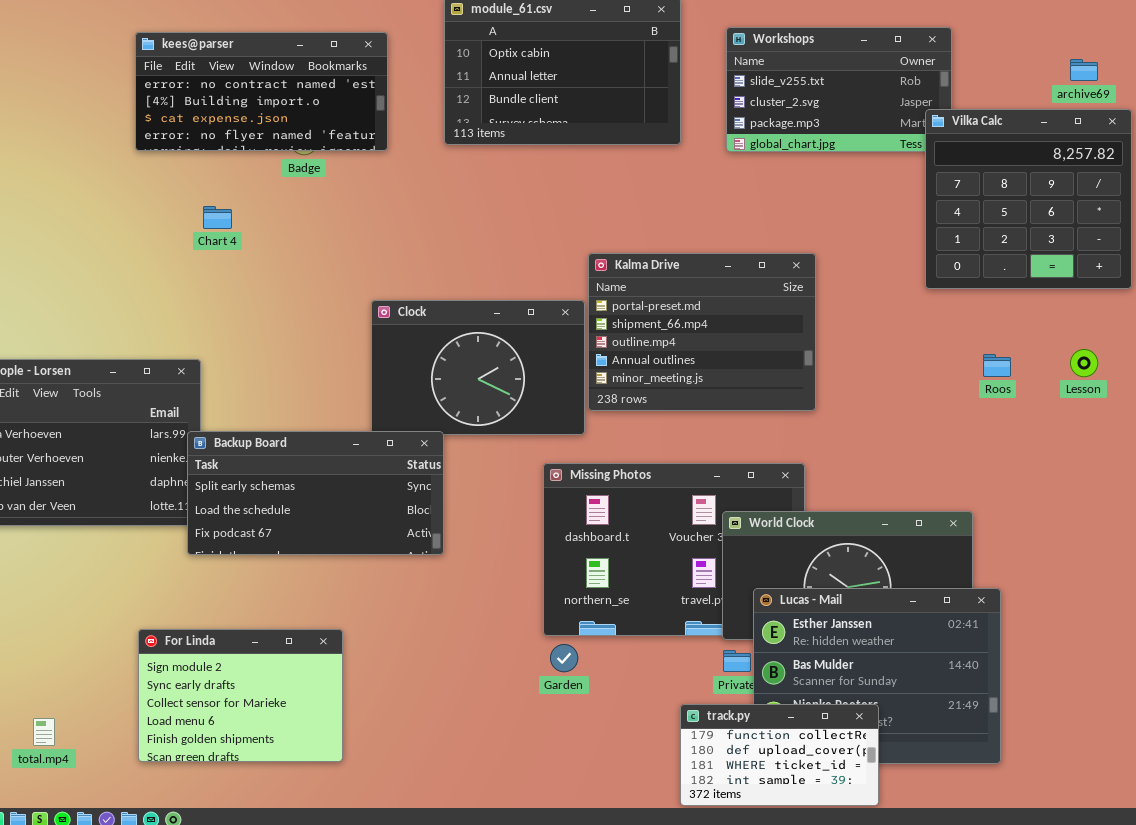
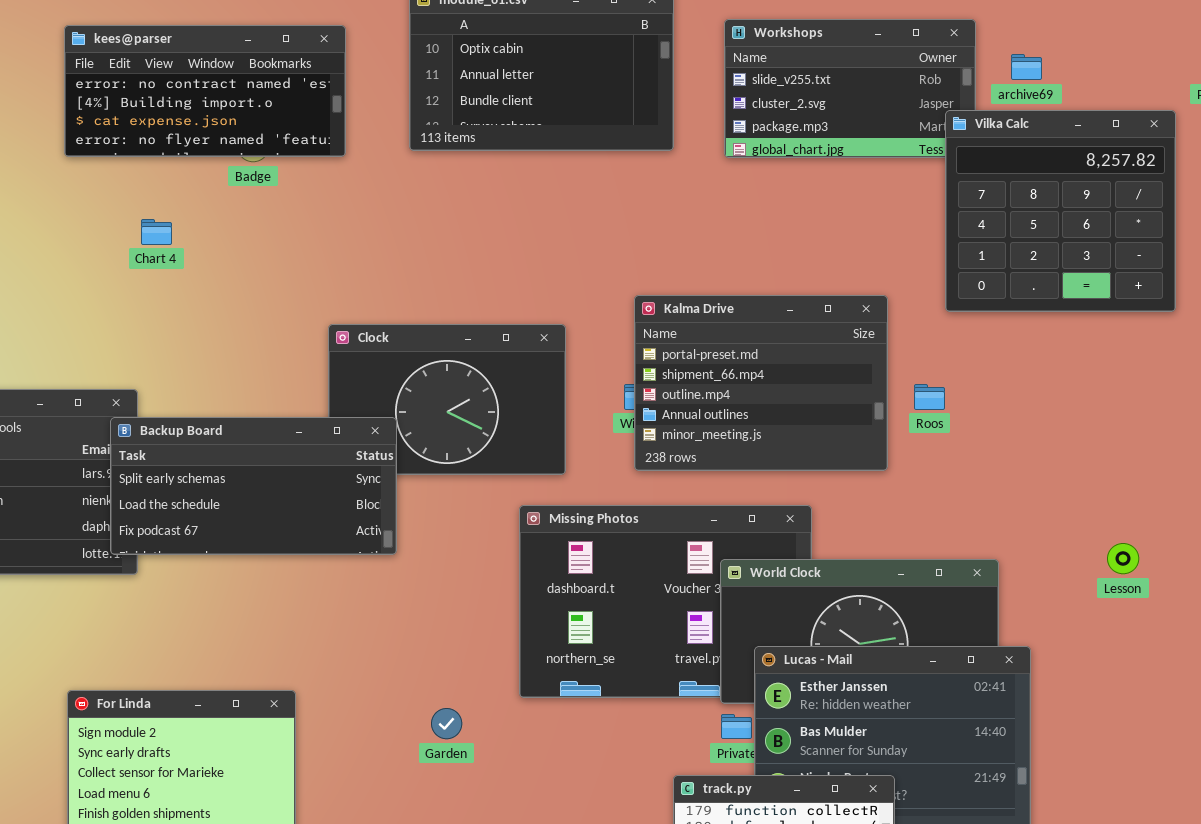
archive69: [1070,59,1098,81] -> [1011,54,1042,80], moved
Kalma Drive: [588,253,816,411] -> [634,295,888,471], moved
Lesson: [1070,349,1098,377] -> [1107,543,1139,574], moved
Roos: [983,354,1011,377] -> [914,384,945,410], moved
Backup Board: [187,431,444,555] -> [110,417,397,555], moved
Garden: [550,644,578,672] -> [431,708,462,739], moved

